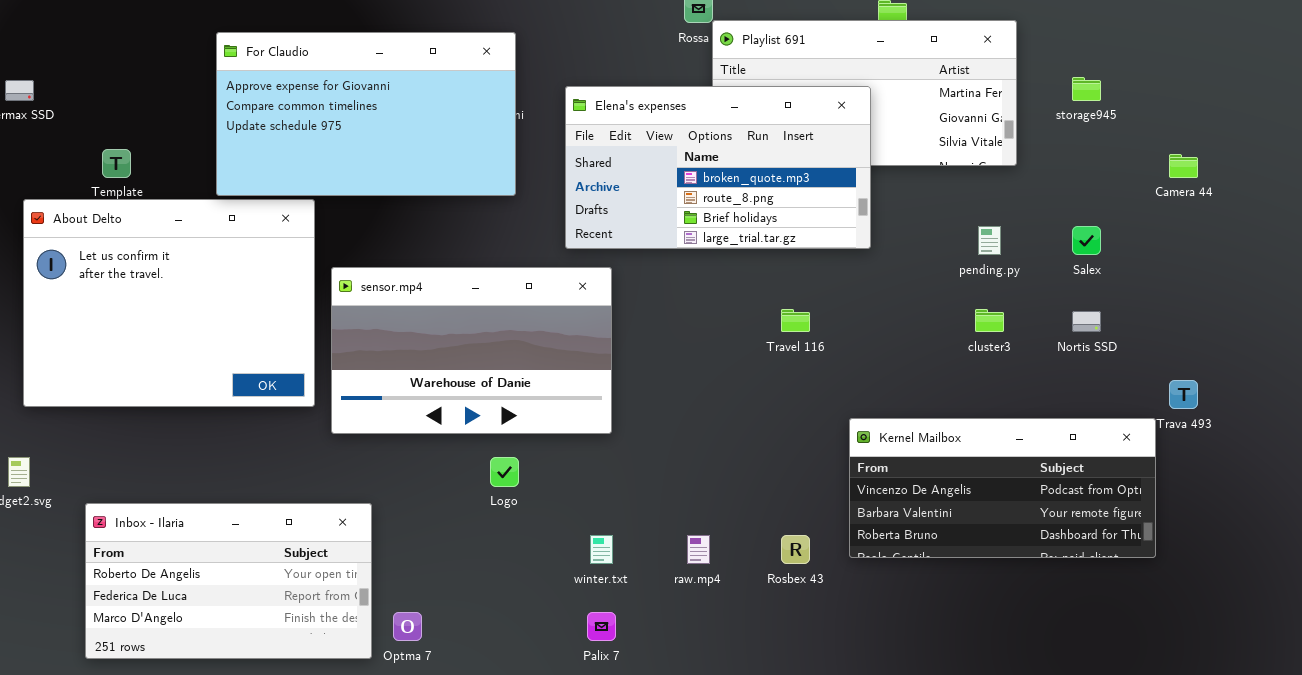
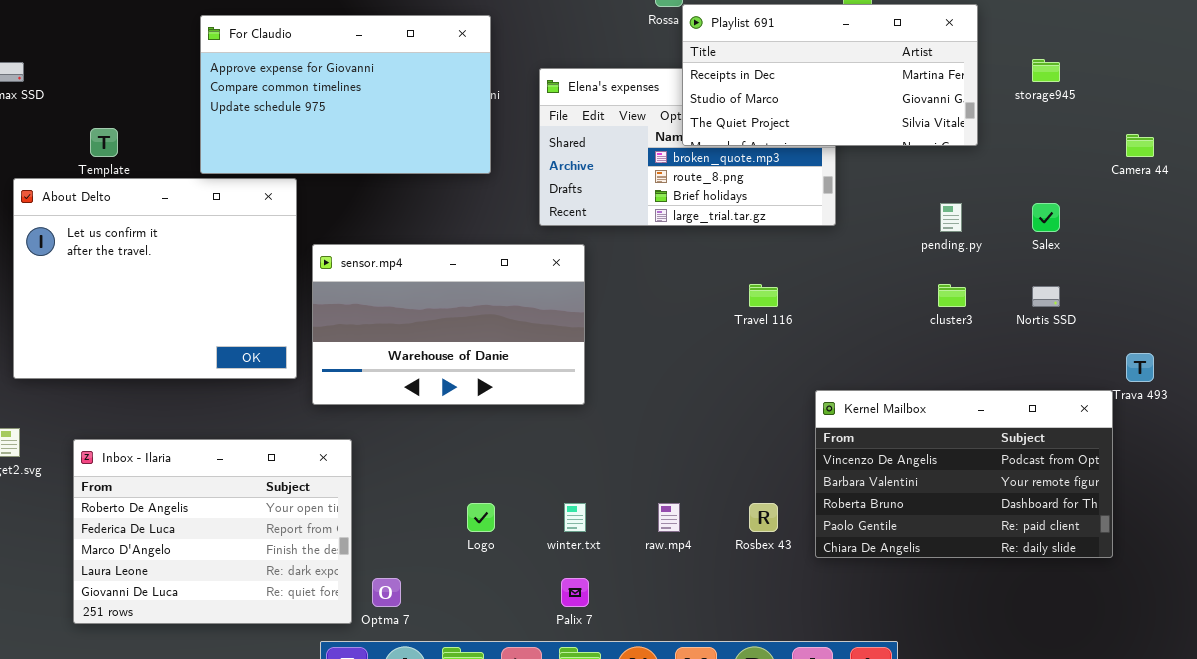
Playlist 691: [712,20,1017,166] -> [682,4,978,146], raised
Kernel Mailbox: [849,418,1156,558] -> [815,390,1113,558], resized
Logo: [490,457,519,487] -> [467,503,495,532], moved
Inbox - Ilaria: [85,503,372,659] -> [73,439,352,624], resized

